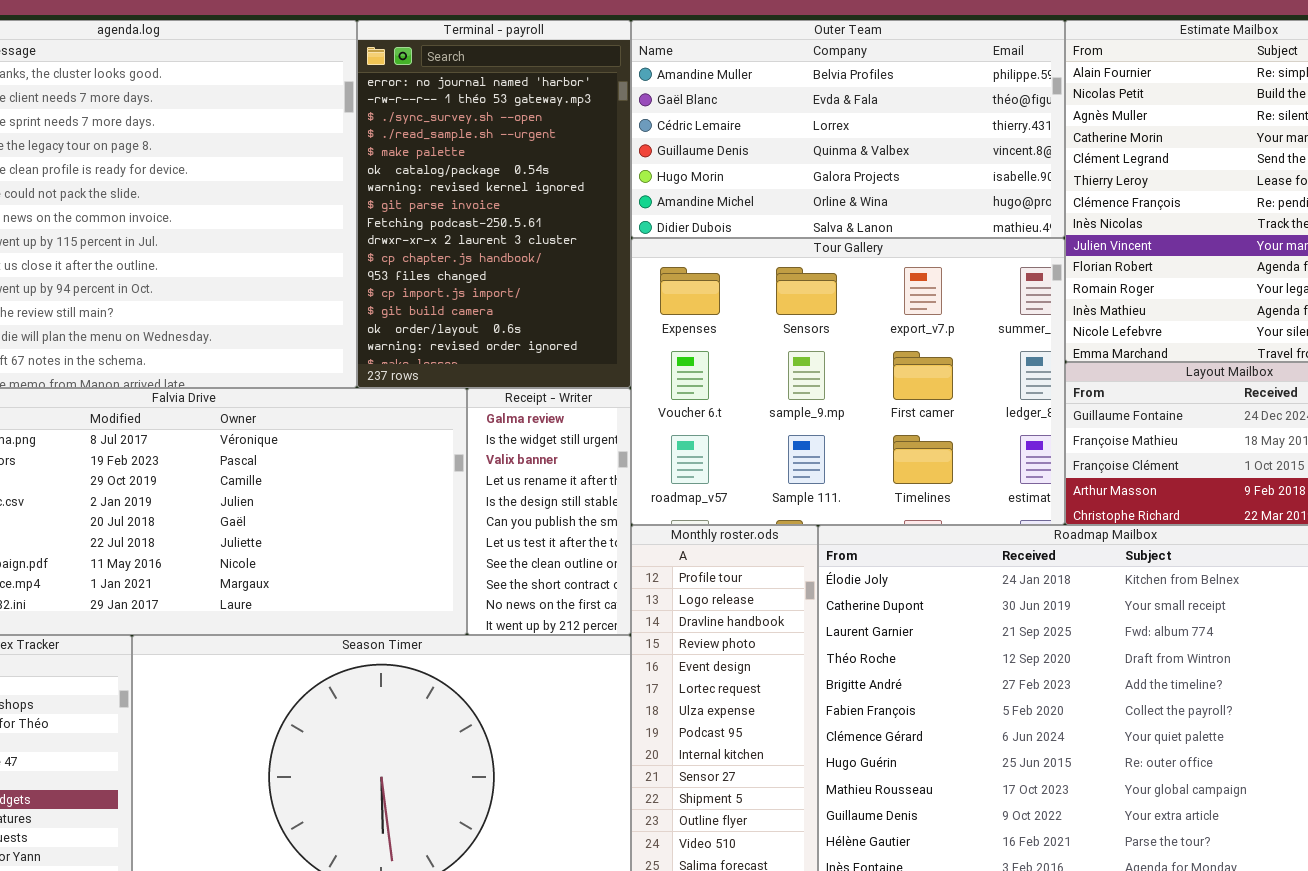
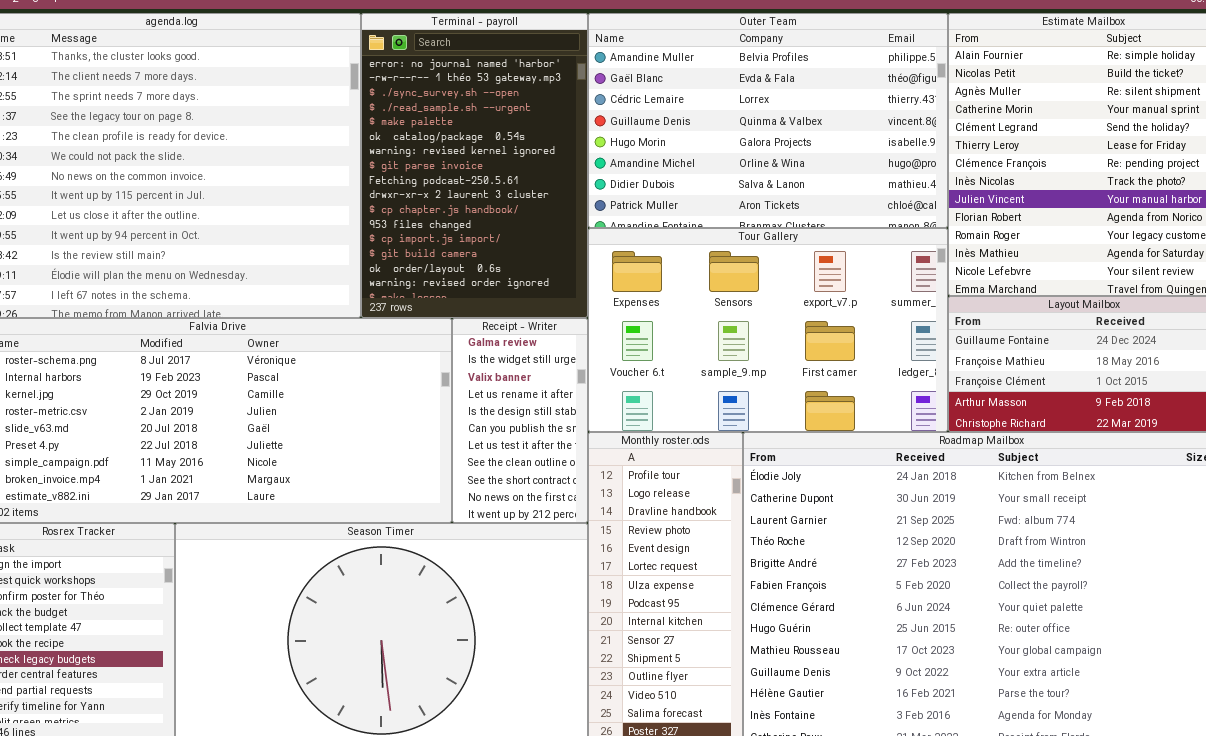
Outer Team: [631,20,1065,238] -> [588,13,948,228], resized
Tour Gallery: [631,238,1065,525] -> [588,228,948,432], resized

